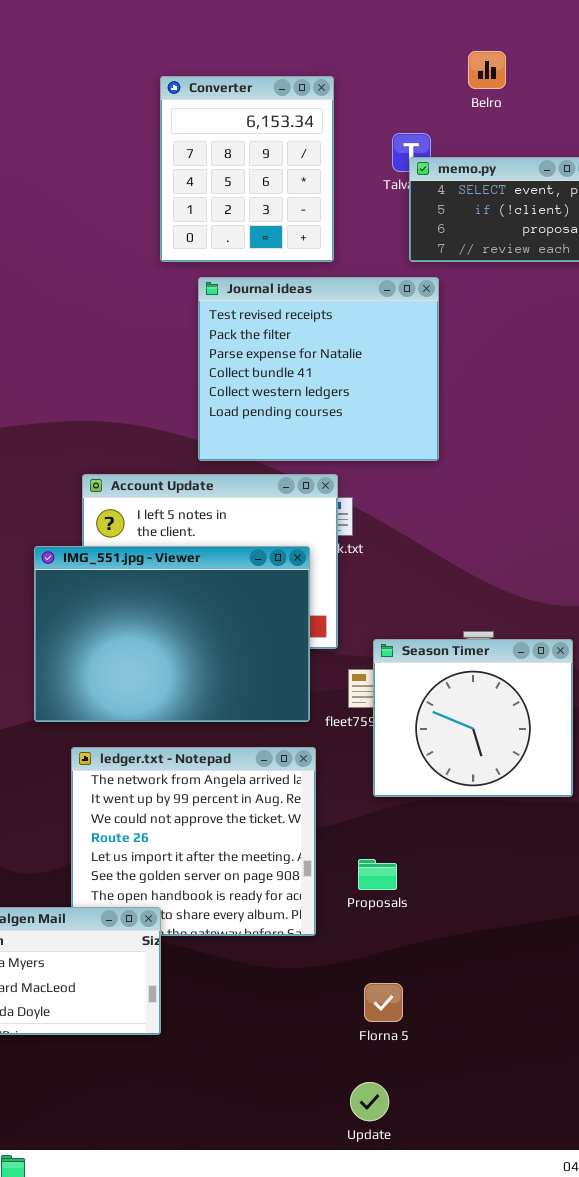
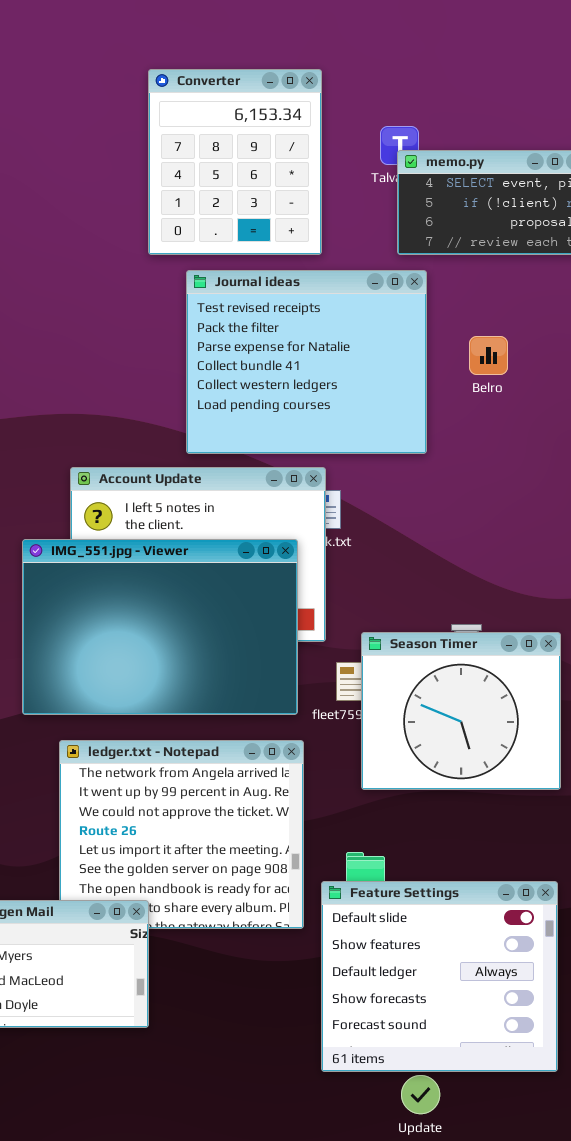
Belro: [468,51,506,89] -> [469,336,508,375], moved
Feature Settings: none -> [321,881,558,1072], opened
Update: [350,1082,389,1121] -> [401,1075,440,1114], moved

